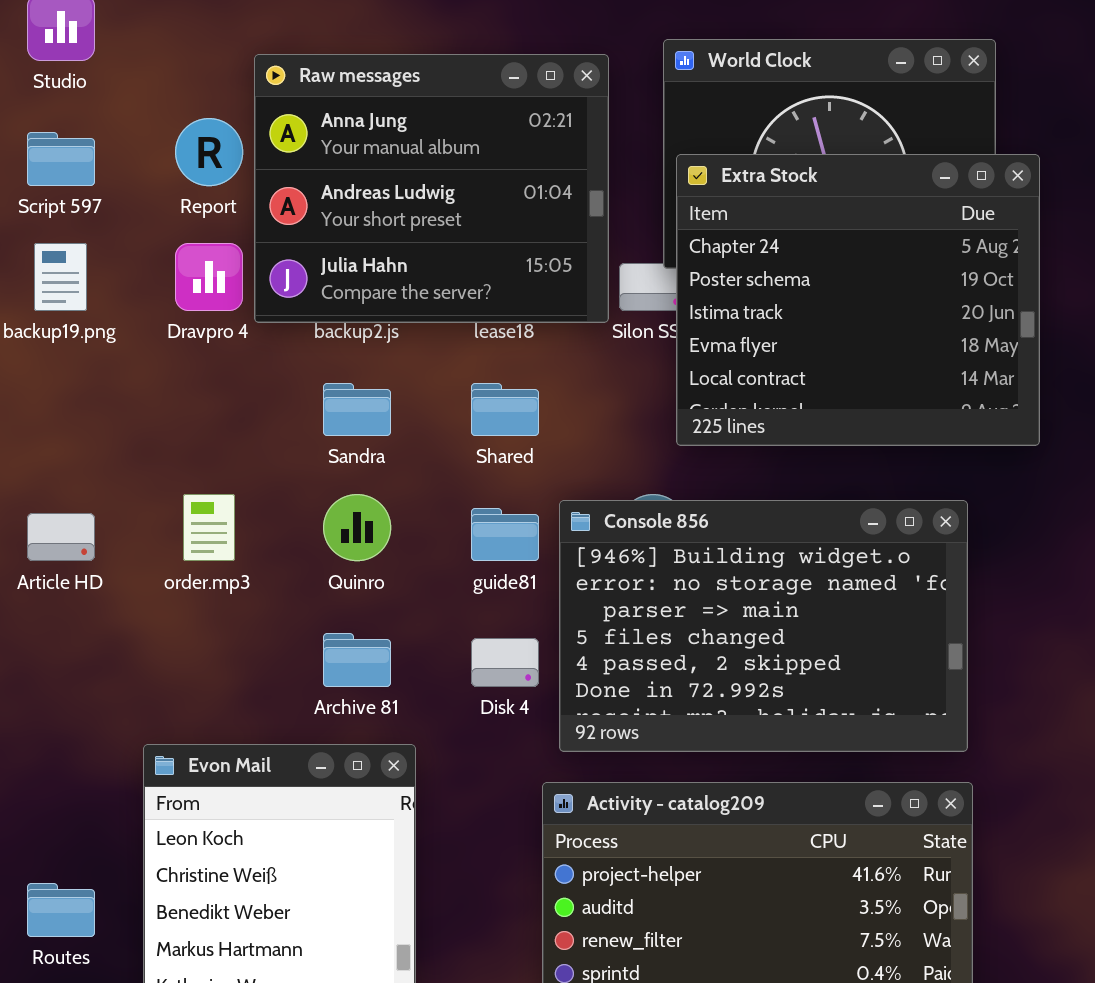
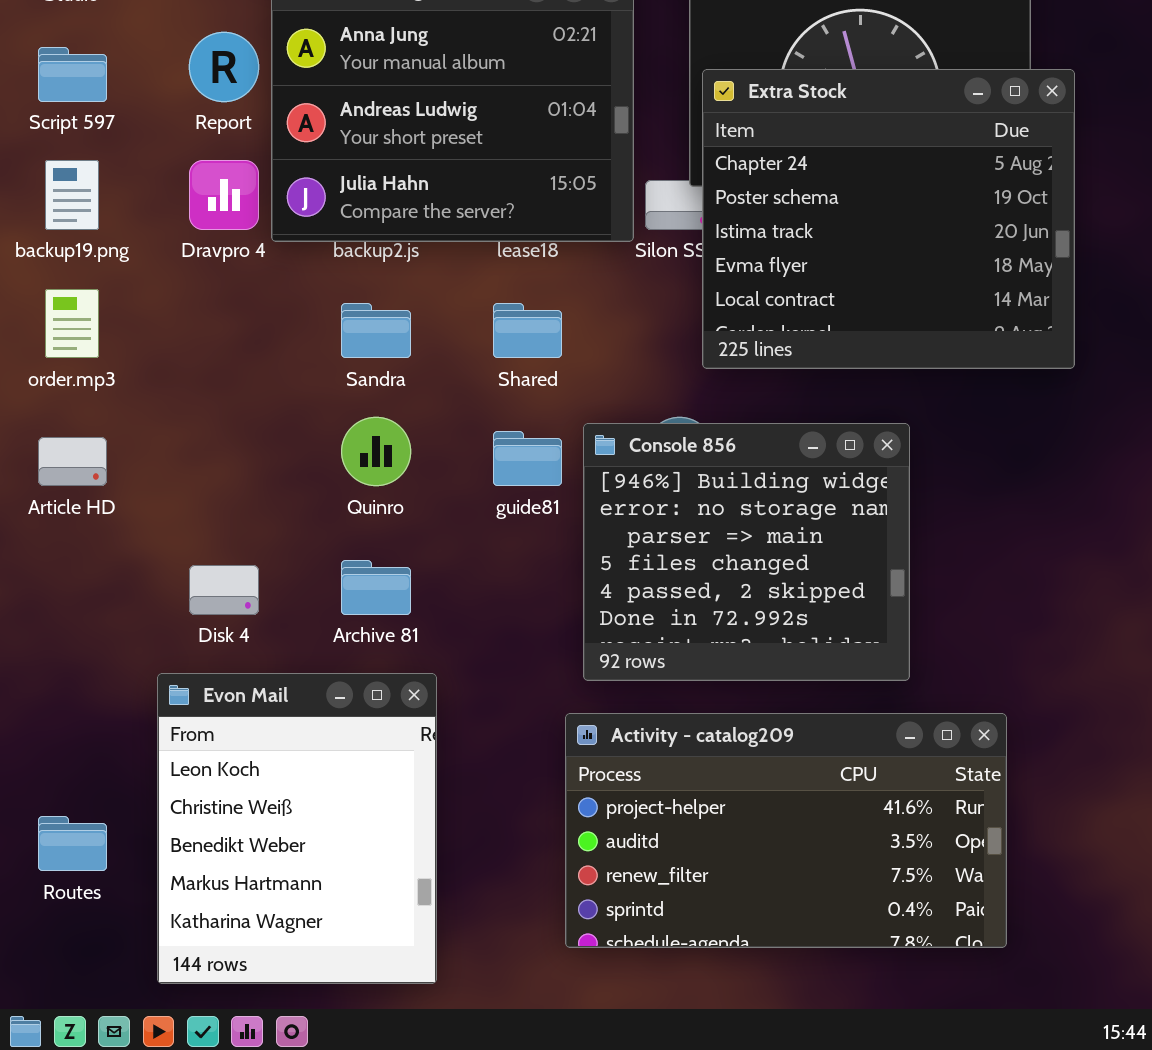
order.mp3: [183,494,235,561] -> [45,289,99,358], moved
Console 856: [559,500,968,752] -> [583,423,910,681], resized
Disk 4: [471,638,539,687] -> [189,565,259,615], moved

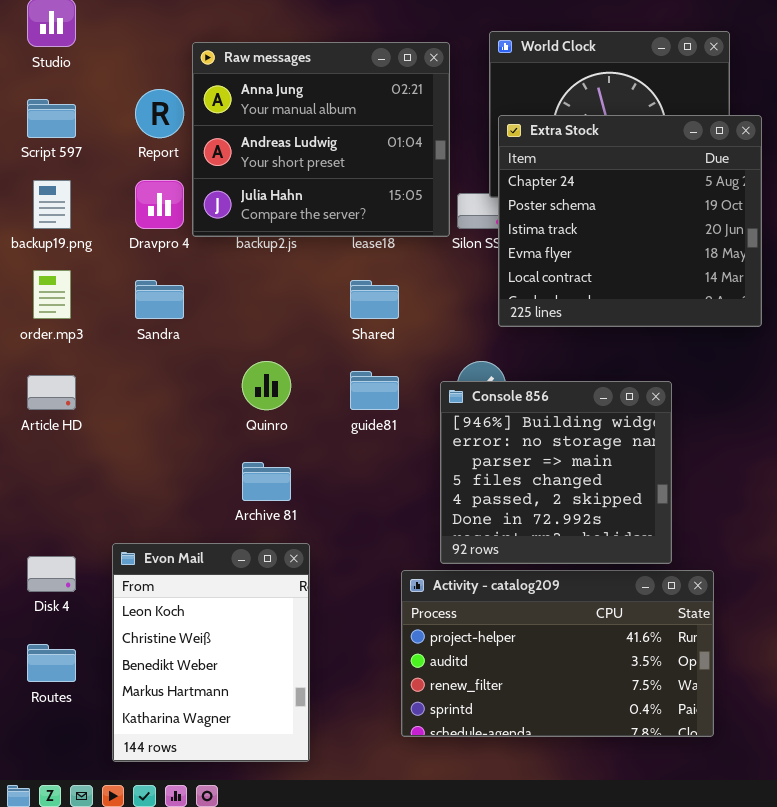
Sandra: [341,303,411,358] -> [135,280,184,319], moved
Console 856: [583,423,910,681] -> [440,381,672,564], moved
Disk 4: [189,565,259,615] -> [27,556,76,592], moved

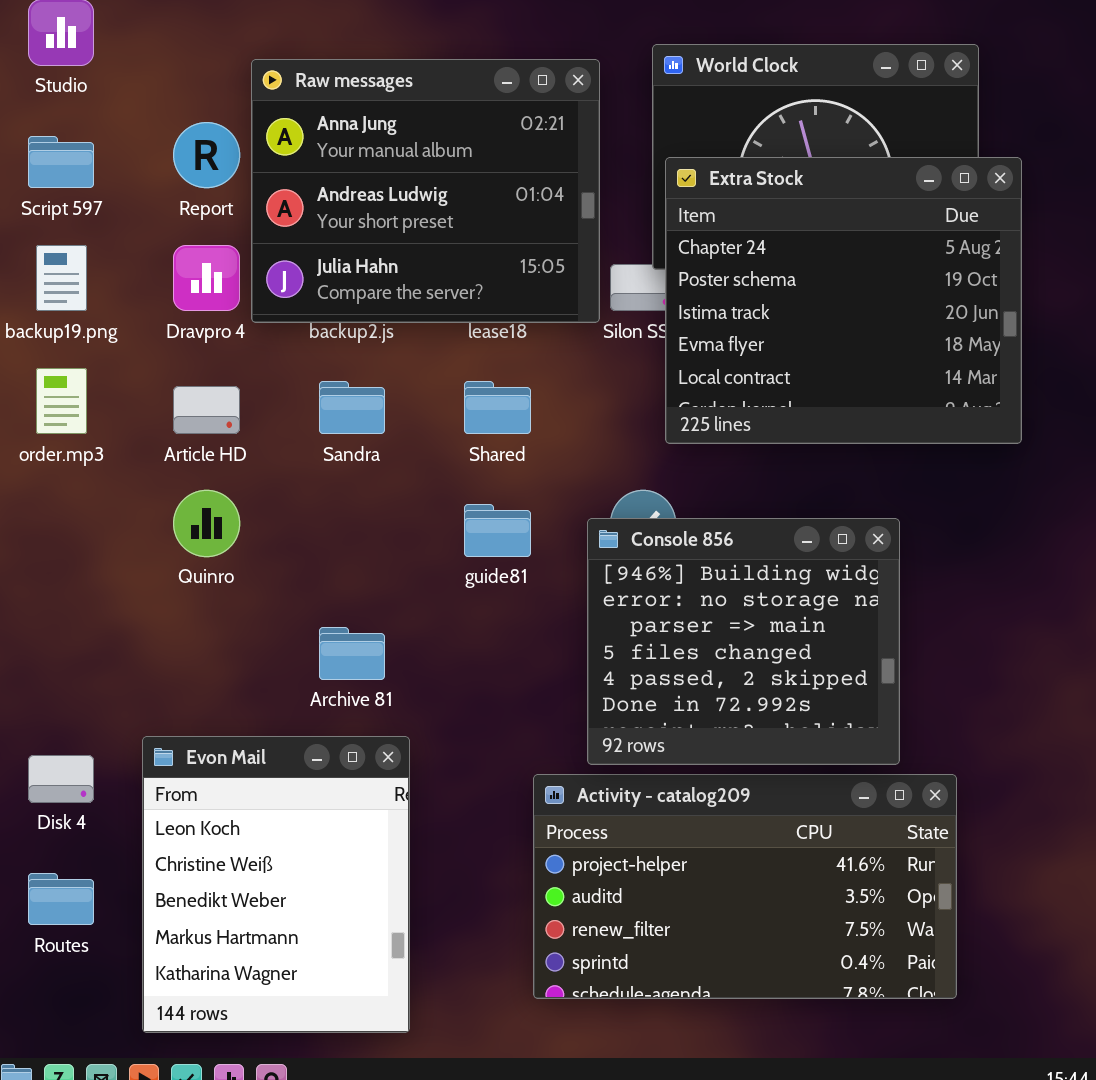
Sandra: [135,280,184,319] -> [319,381,385,434], moved
Quinro: [242,361,291,410] -> [173,490,240,557], moved
Article HD: [27,375,76,410] -> [173,386,240,434], moved

